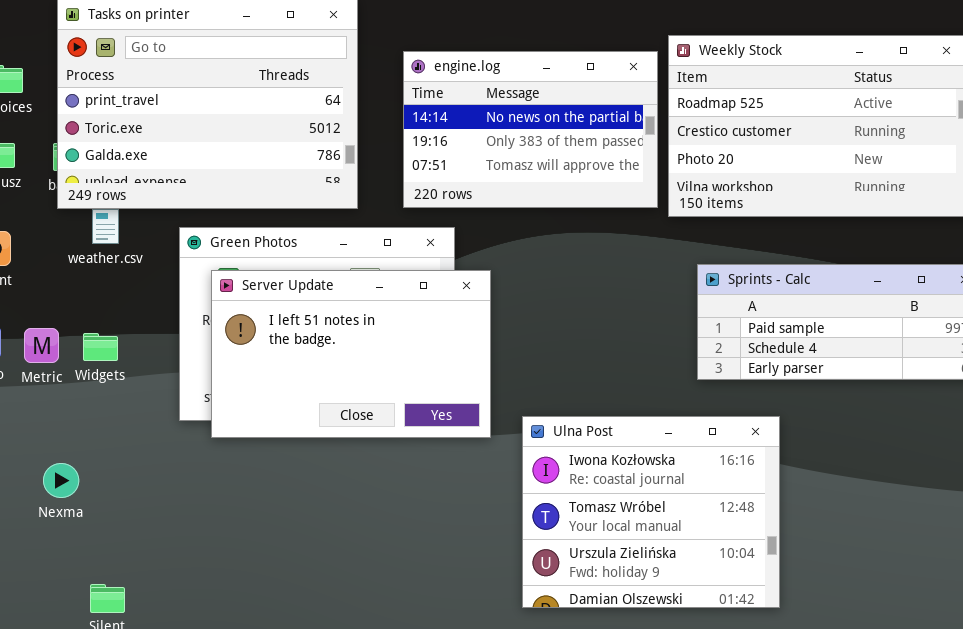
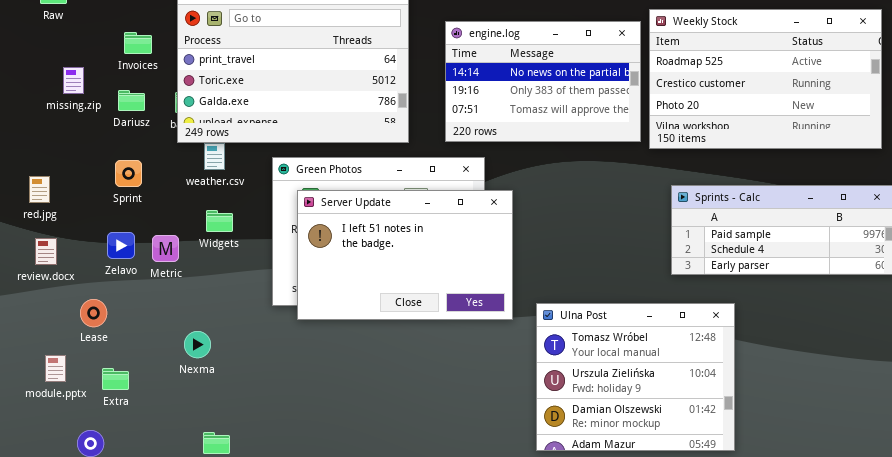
Widgets: [83,333,118,361] -> [206,210,233,232], moved
Ulna Post: [522,416,780,608] -> [536,303,735,451], scrolled down 1 row
Nexma: [43,463,79,498] -> [184,331,211,358], moved

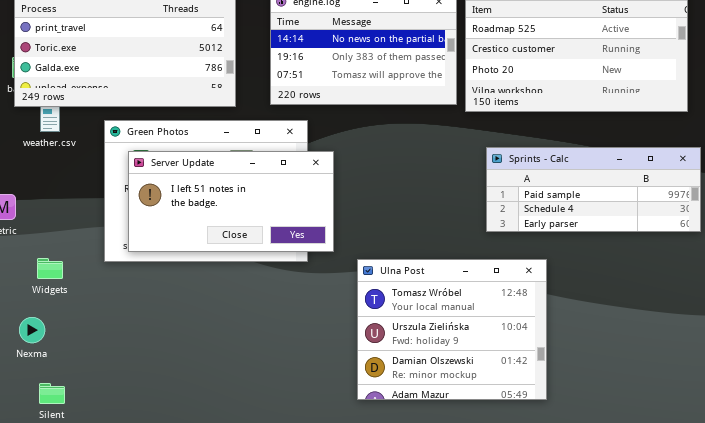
Server Update: [297,190,513,320] -> [128,151,334,252], resized
Widgets: [206,210,233,232] -> [37,258,63,279], moved
Nexma: [184,331,211,358] -> [19,317,45,343], moved

